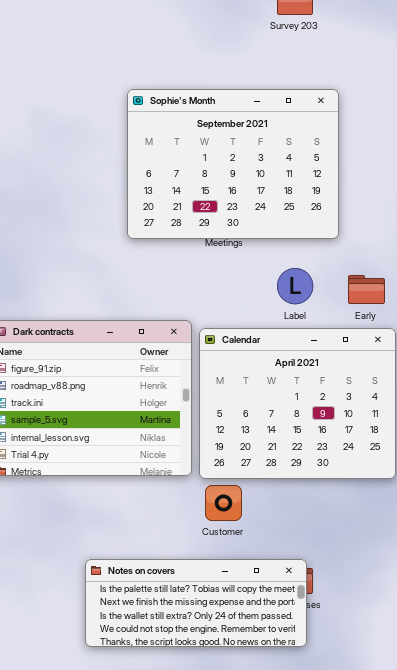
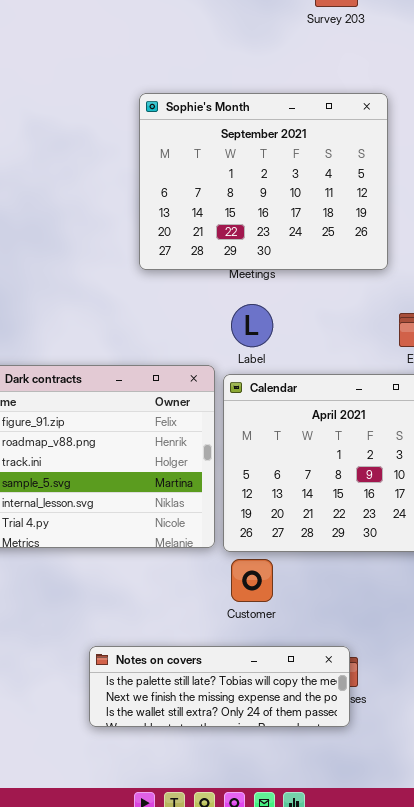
Label: [277,268,313,304] -> [231,304,273,347], moved
Notes on covers: [85,559,307,647] -> [89,646,350,727], resized

